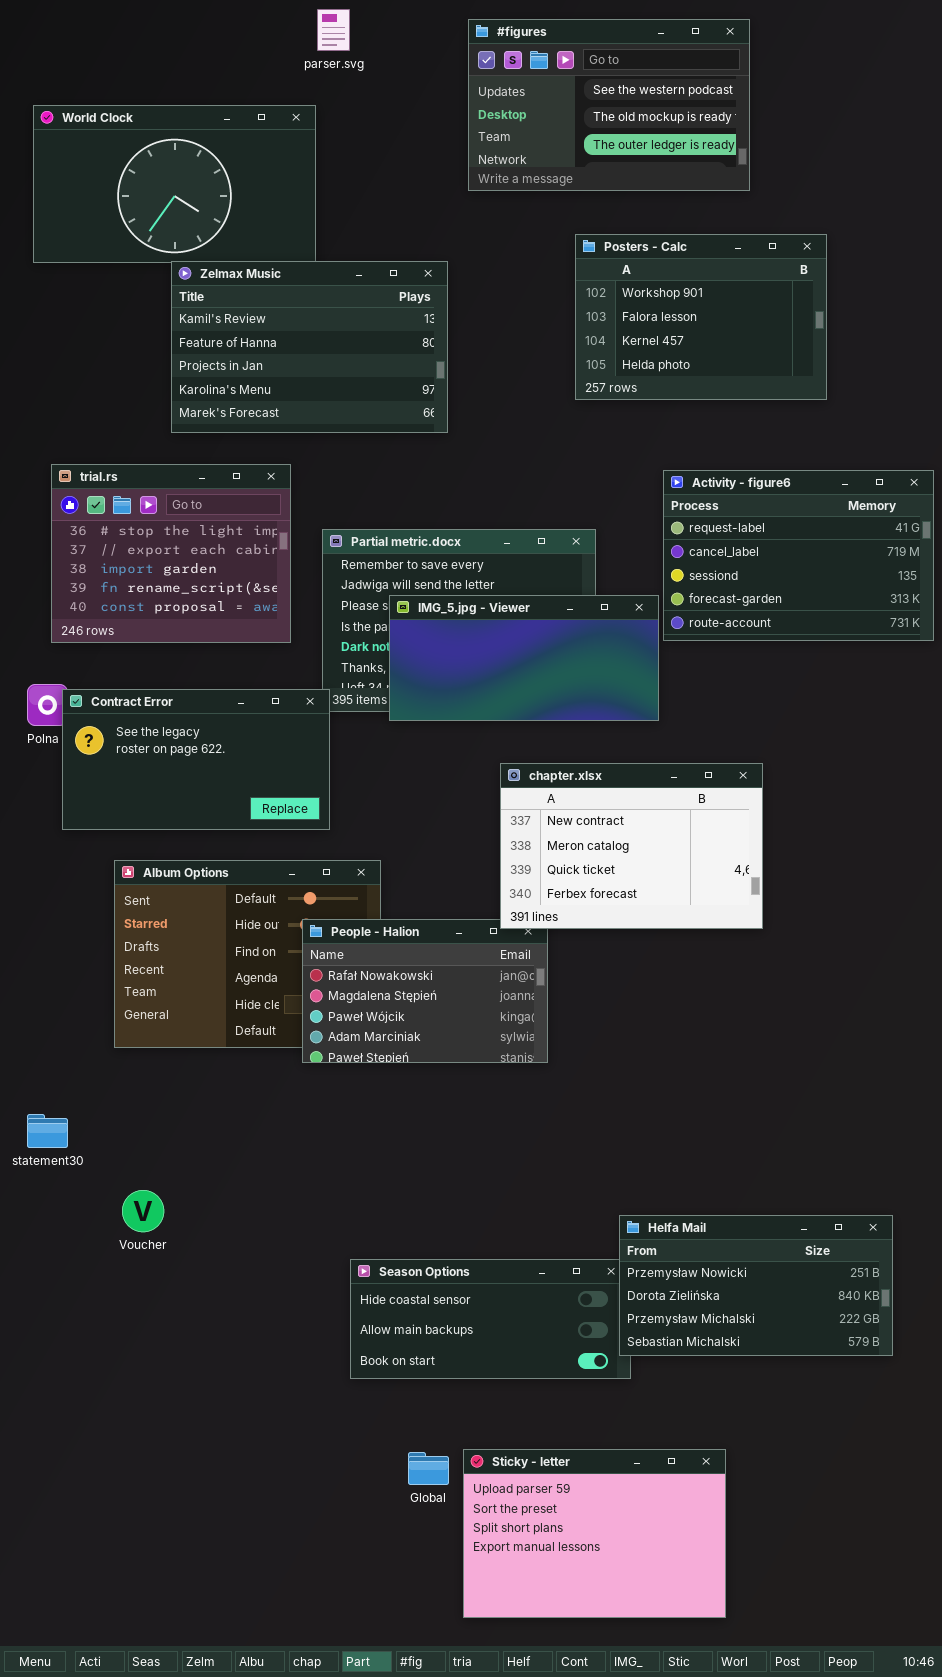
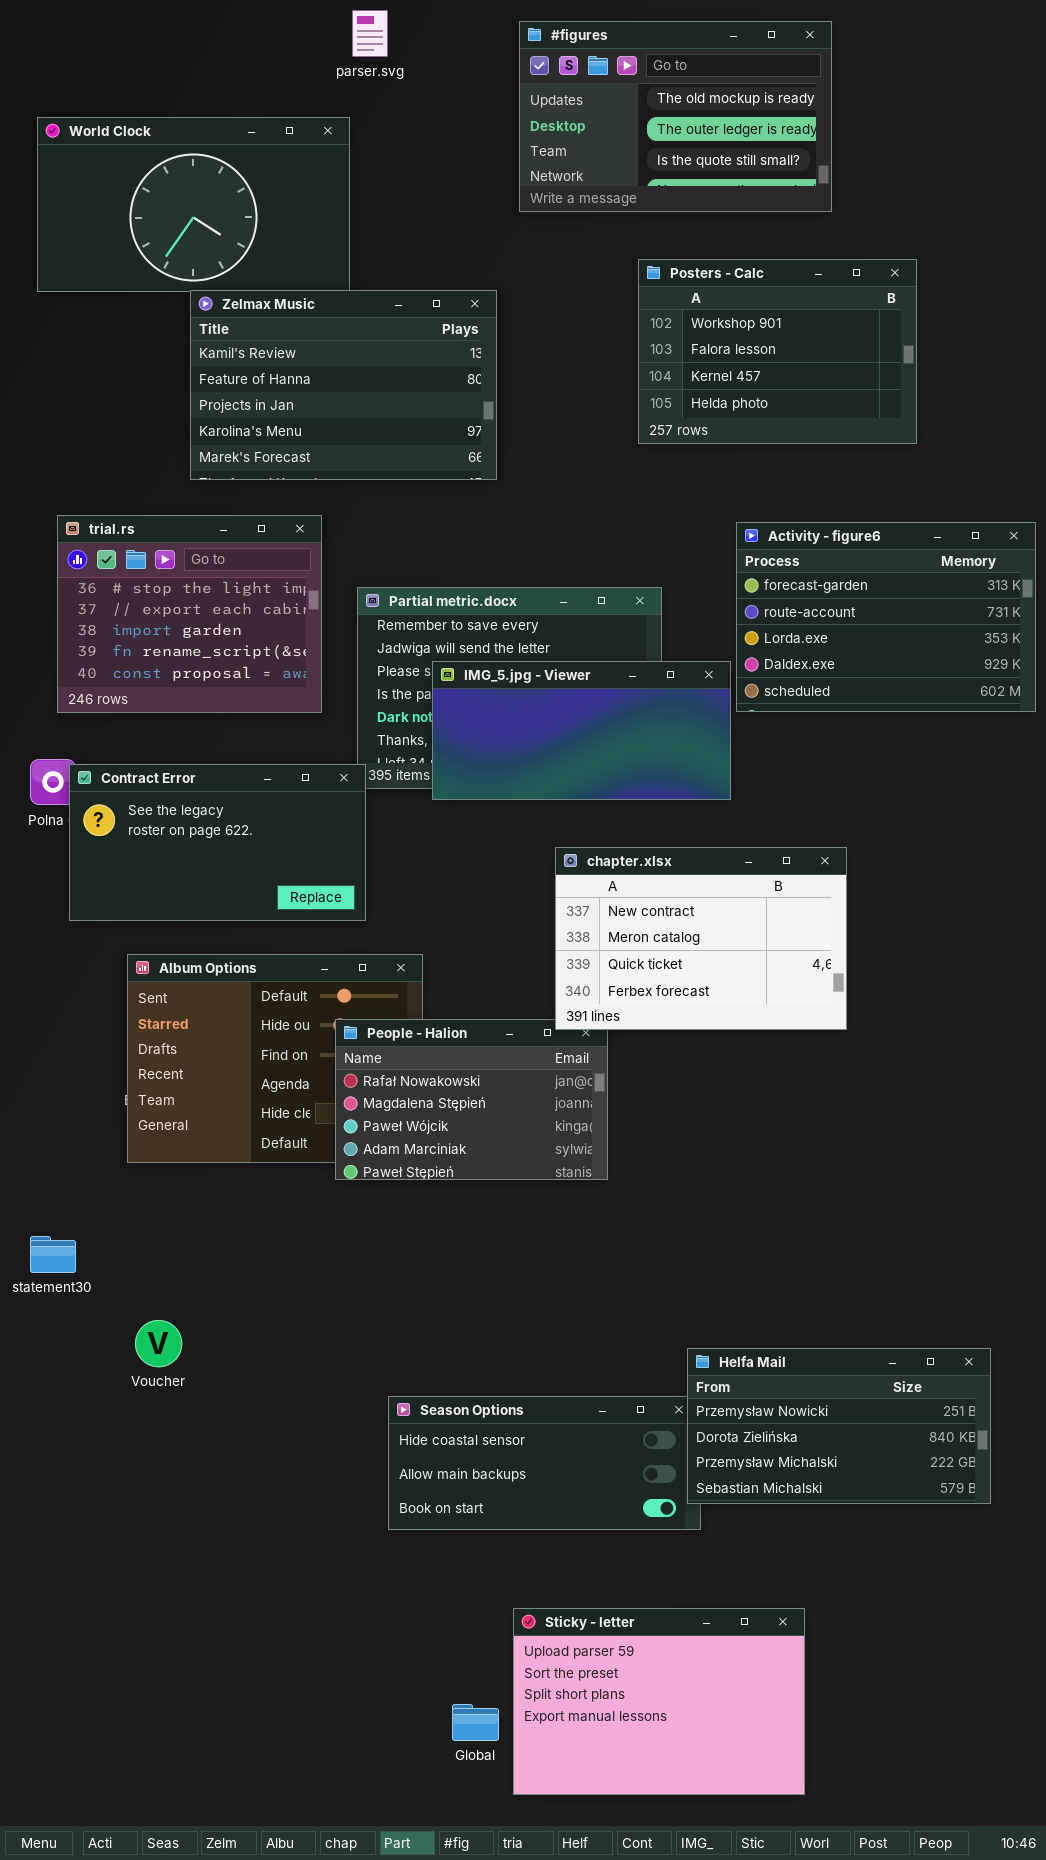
#figures: [468,19,750,191] -> [519,21,832,212], scrolled down 1 row
Activity - figure6: [663,470,934,641] -> [736,522,1036,712], scrolled down 3 rows
Global: [408,1452,449,1485] -> [452,1704,499,1741], moved

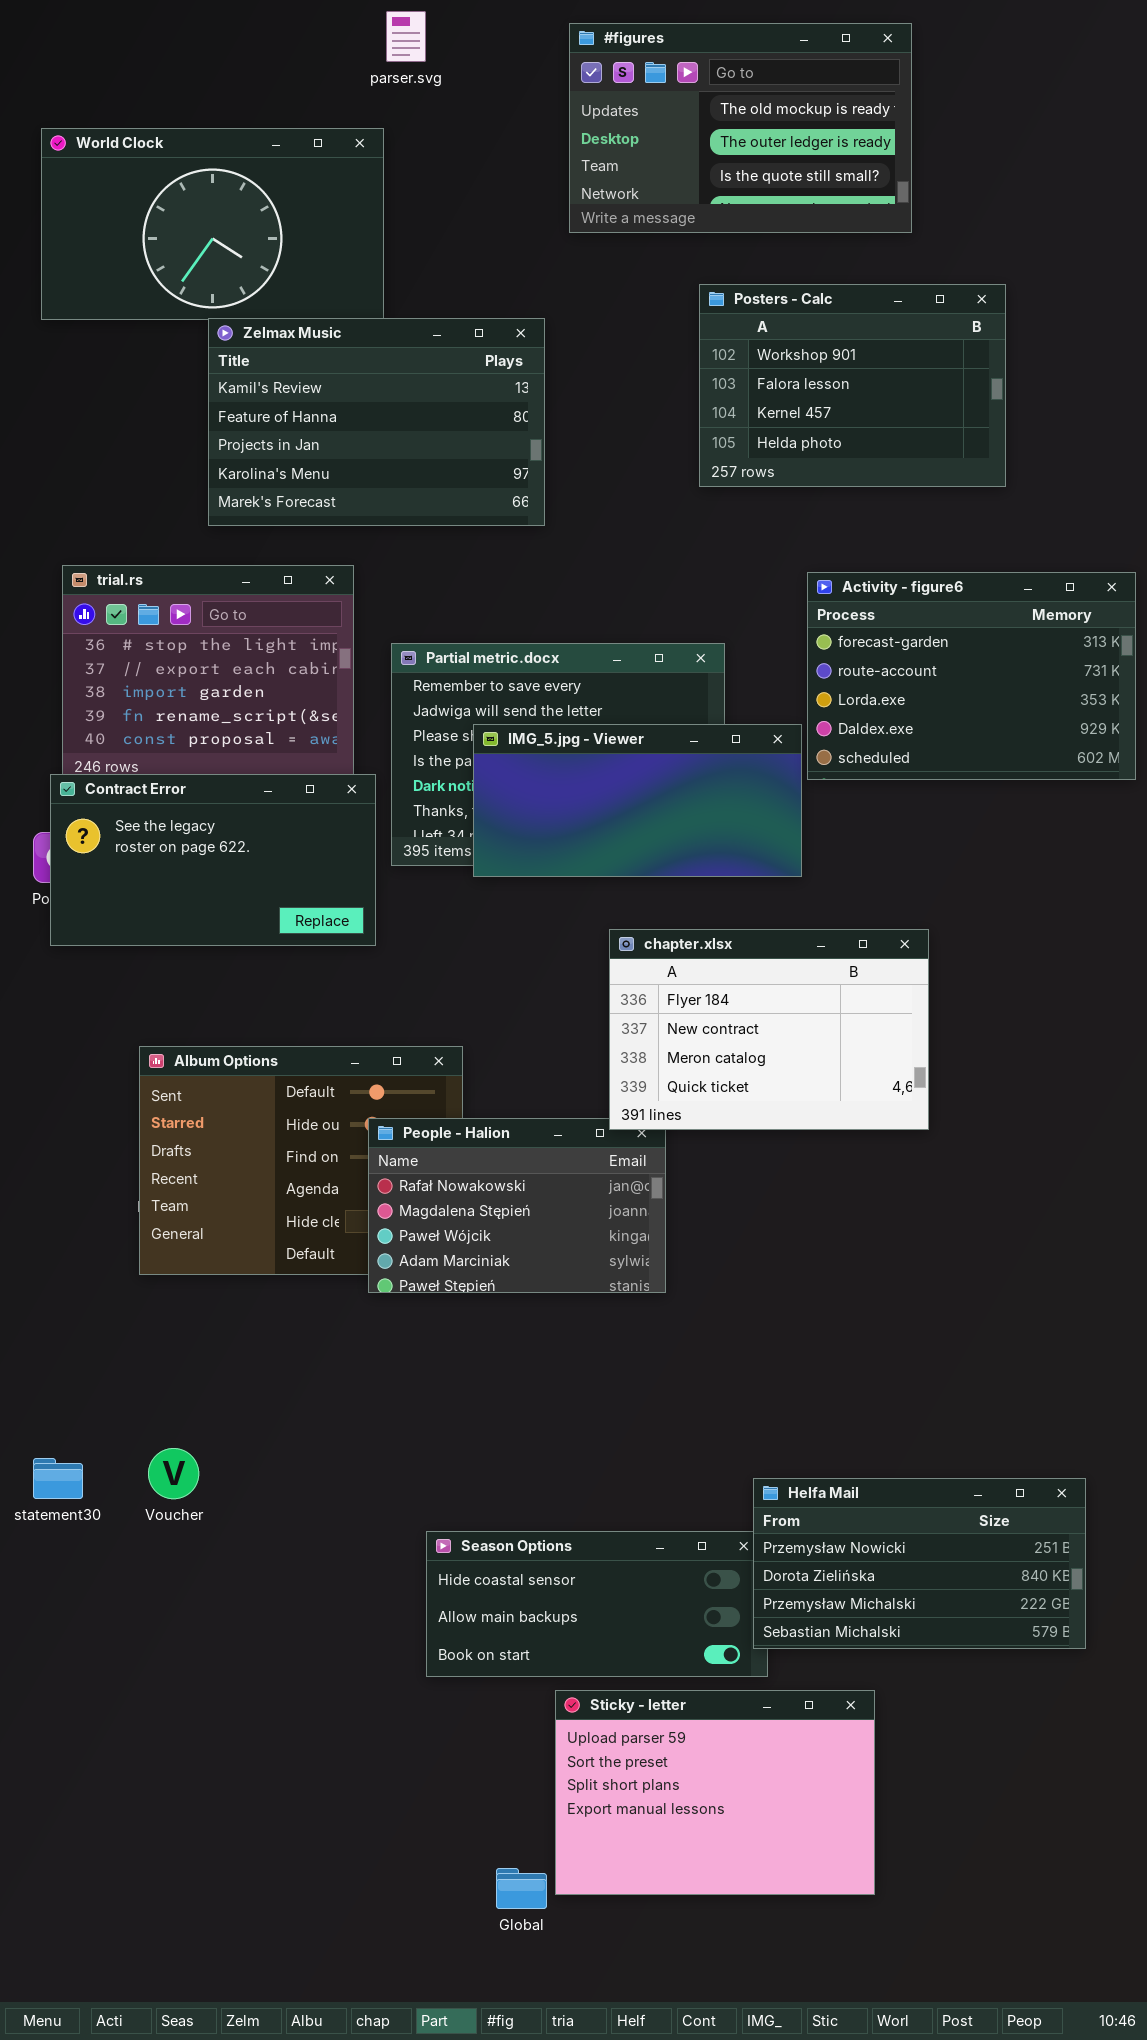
Contract Error: [69,764,366,921] -> [50,774,376,946], moved
chapter.xlsx: [555,847,847,1030] -> [609,929,929,1130], scrolled up 1 row
statement30: [30,1236,76,1273] -> [33,1458,83,1499], moved
Sticky - letter: [513,1608,805,1795] -> [555,1690,875,1895], moved

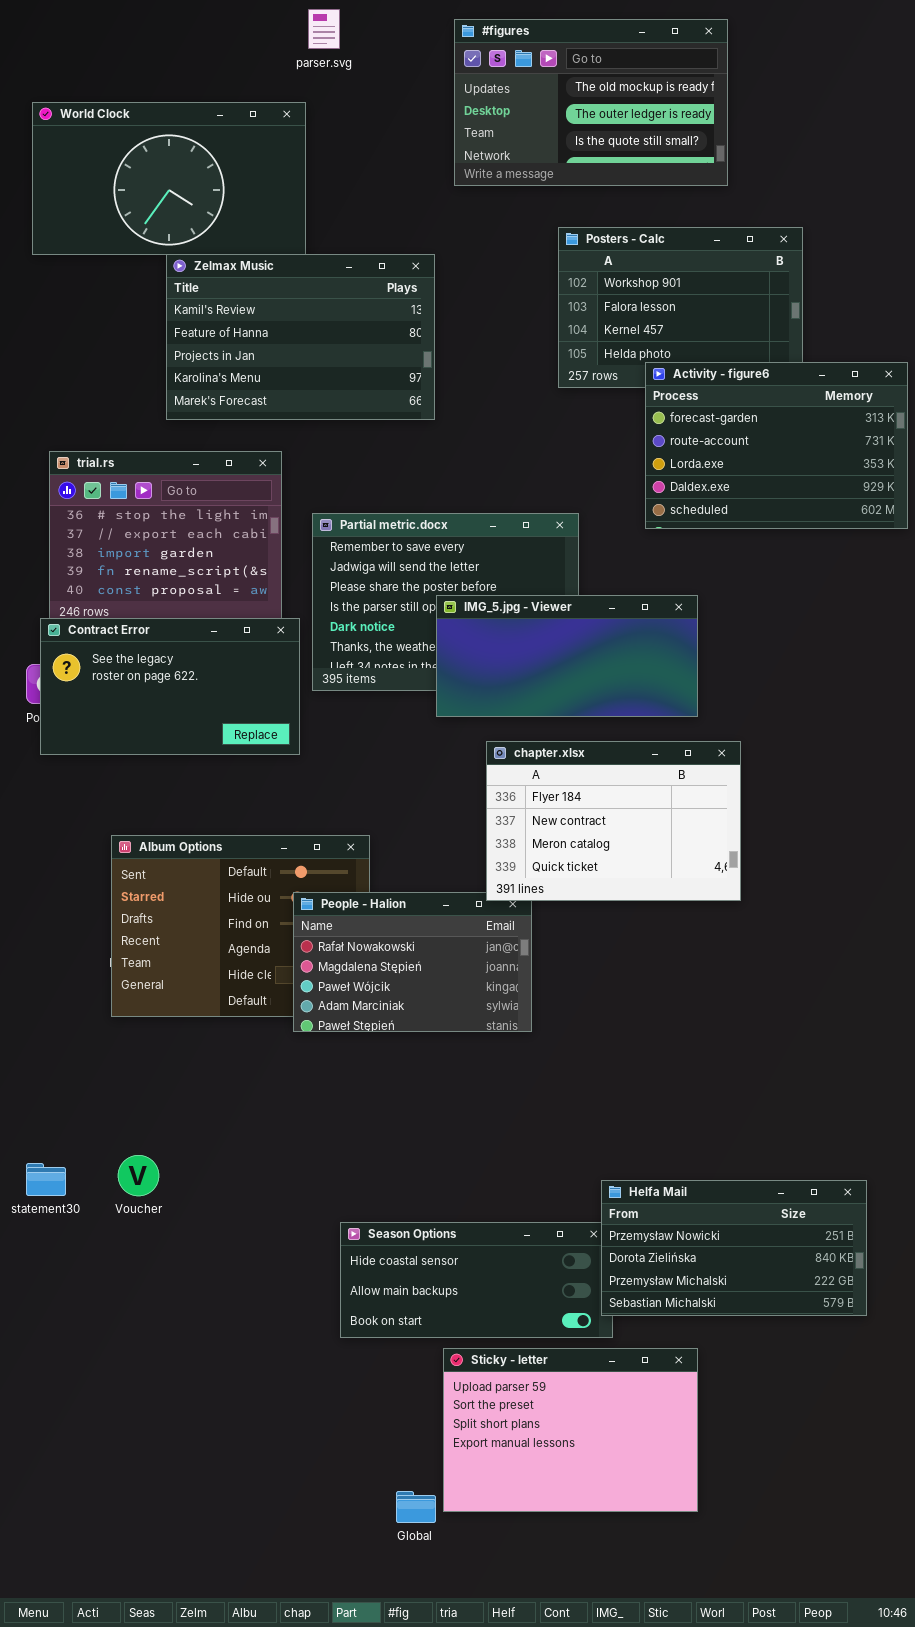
Activity - figure6: [807,572,1136,780] -> [645,362,908,529], moved
IMG_5.jpg - Viewer: [473,724,802,877] -> [436,595,698,717], moved

